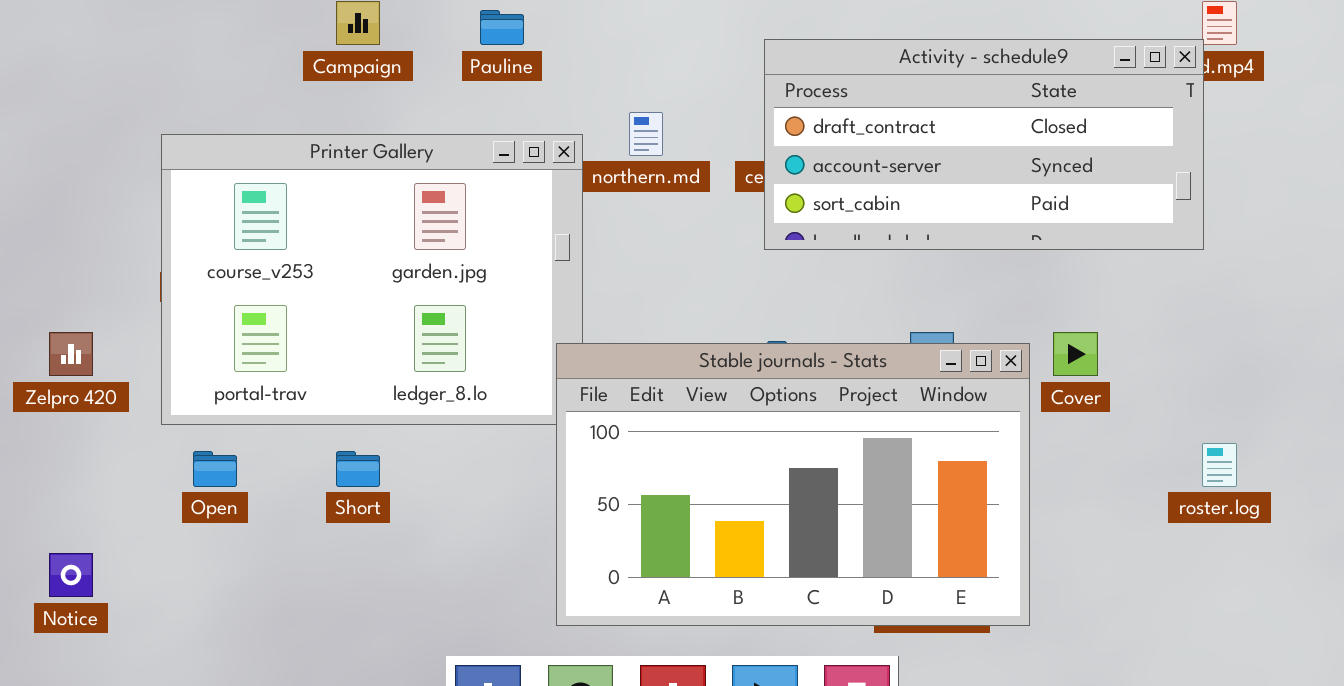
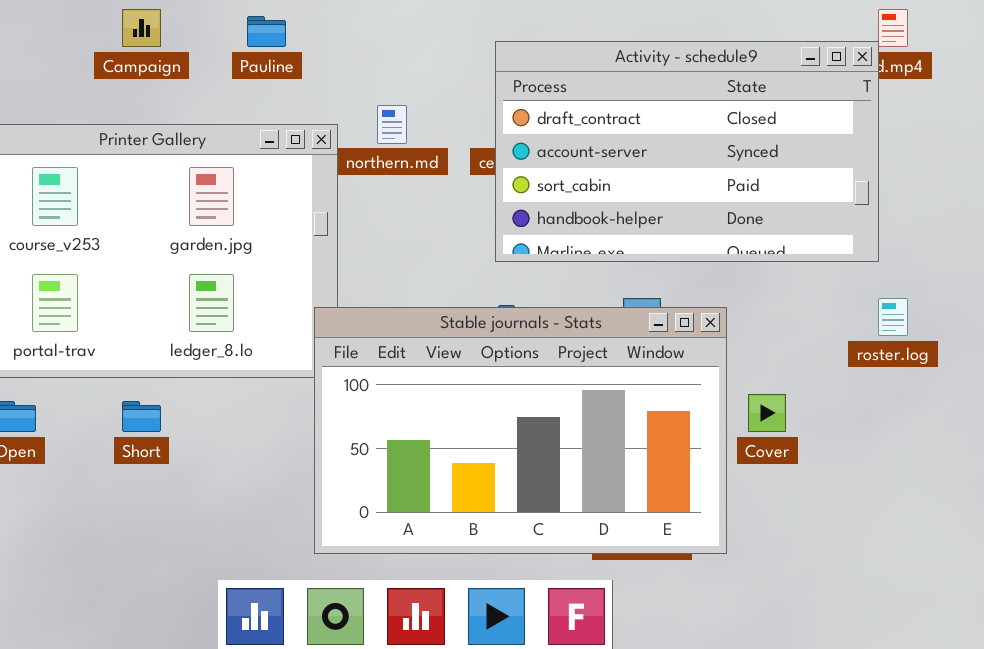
Activity - schedule9: [764,39,1204,250] -> [495,41,879,262], resized
Cover: [1053,332,1098,376] -> [748,394,786,432], moved
roster.log: [1202,443,1237,487] -> [878,298,908,336], moved

